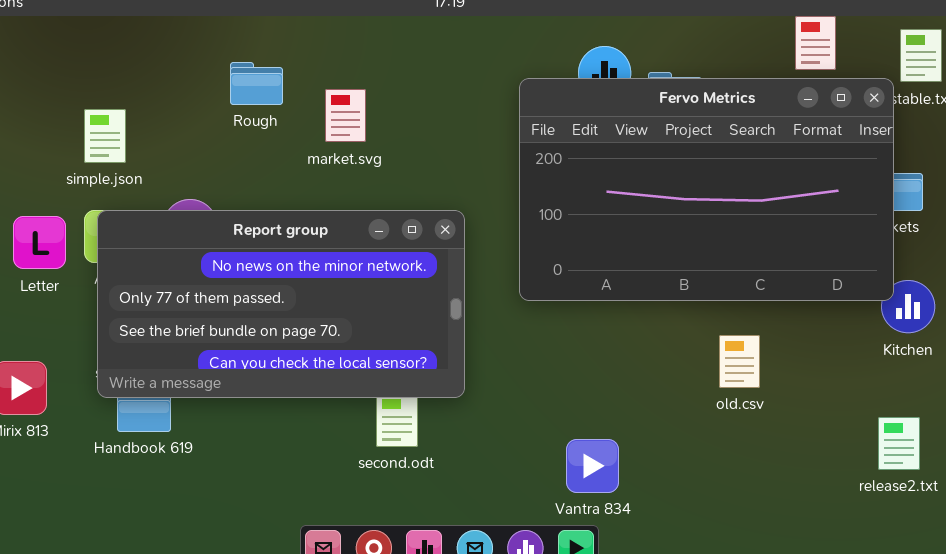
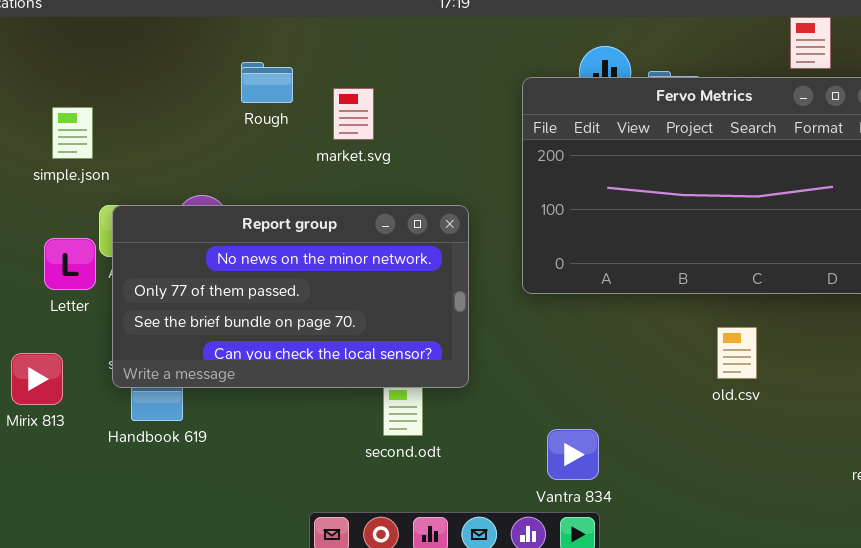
simple.json: [84,109,126,163] -> [52,107,93,159], moved
Letter: [13,216,66,269] -> [44,238,96,290], moved
Vantra 834: [566,439,619,493] -> [547,429,599,480], moved

